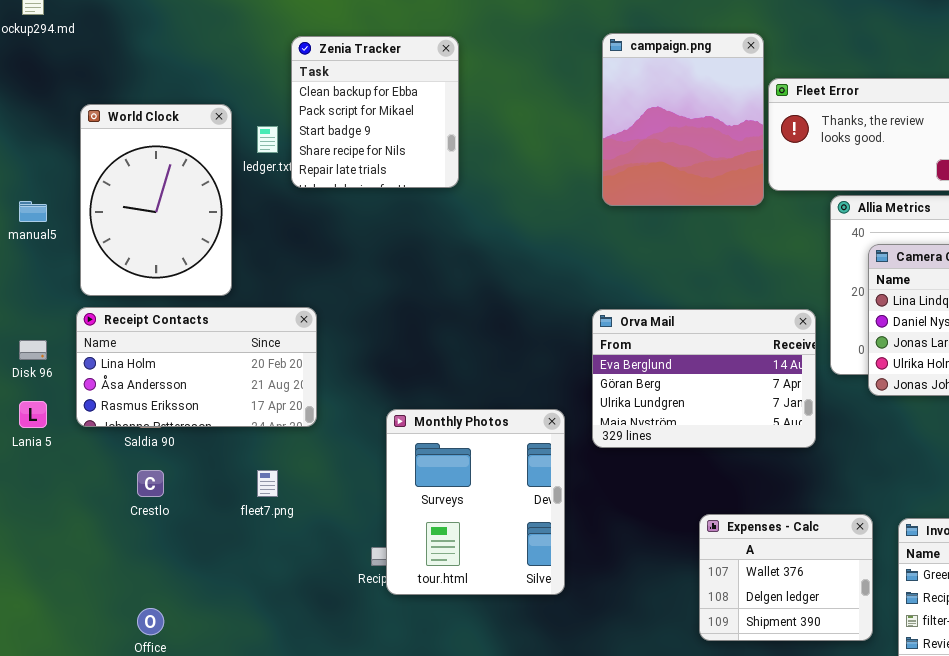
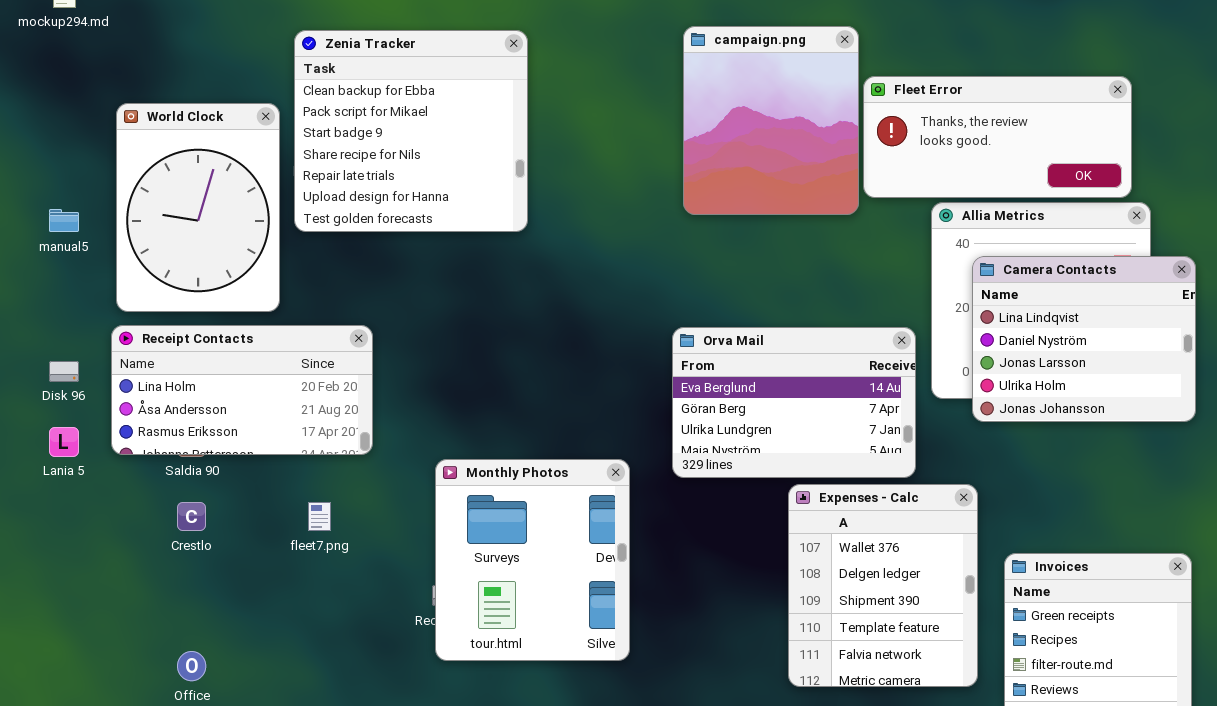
Zenia Tracker: [291,36,459,188] -> [294,30,528,232], resized
Monthly Photos: [386,409,565,595] -> [435,459,630,661], moved
Expenses - Calc: [699,514,873,641] -> [788,484,978,687], resized

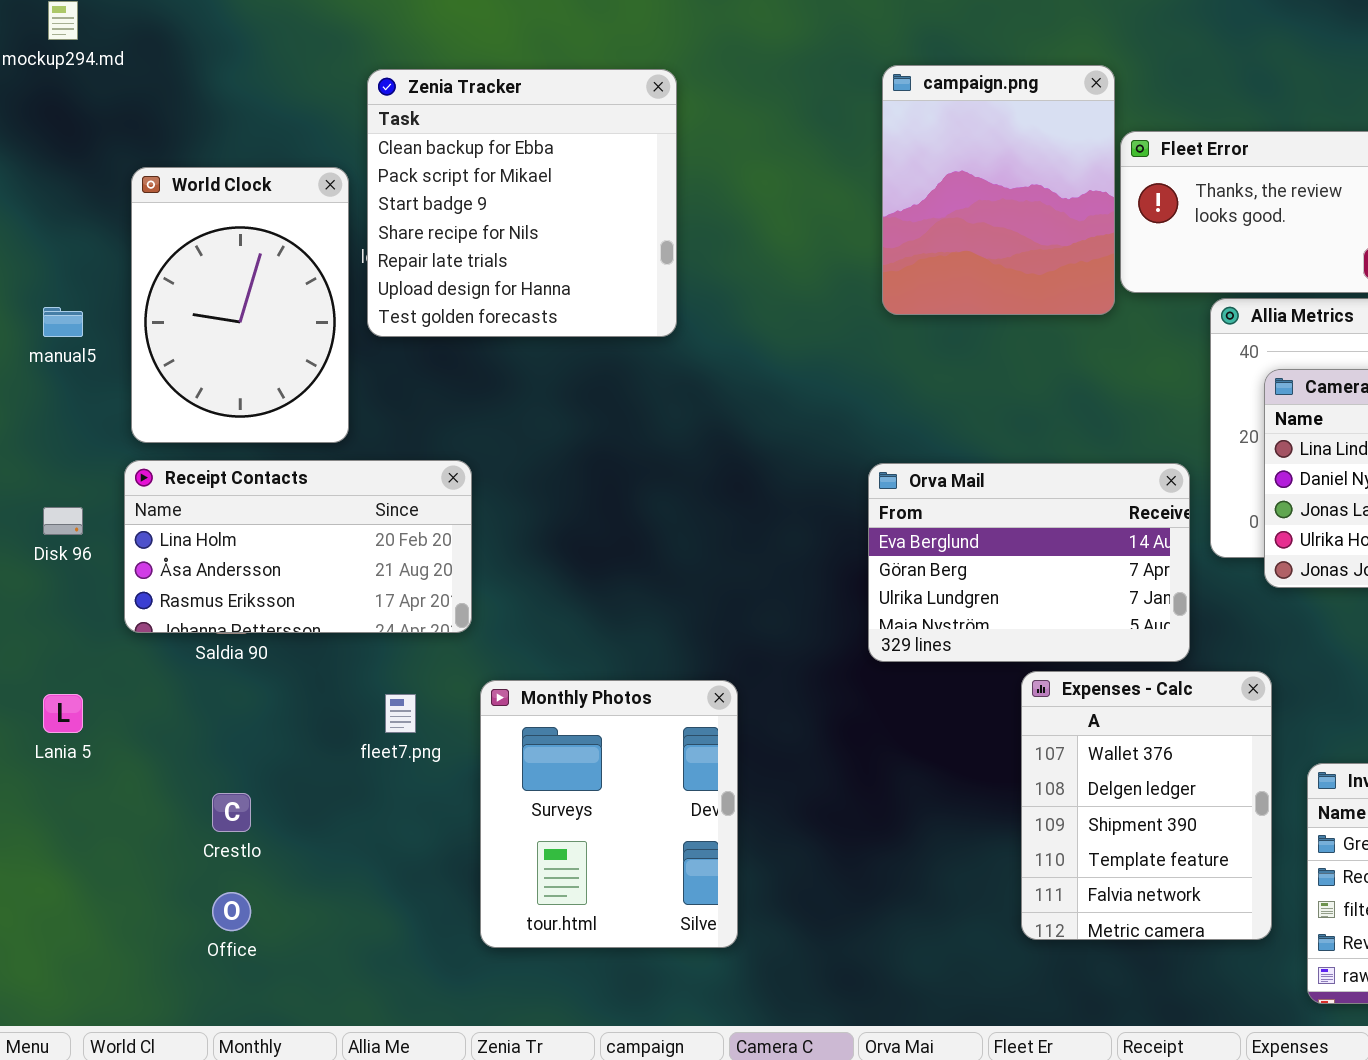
Lania 5: [49,427,79,457] -> [43,694,83,733], moved
Monthly Photos: [435,459,630,661] -> [480,680,738,948], moved
Crestlo: [177,502,206,531] -> [212,793,251,832], moved

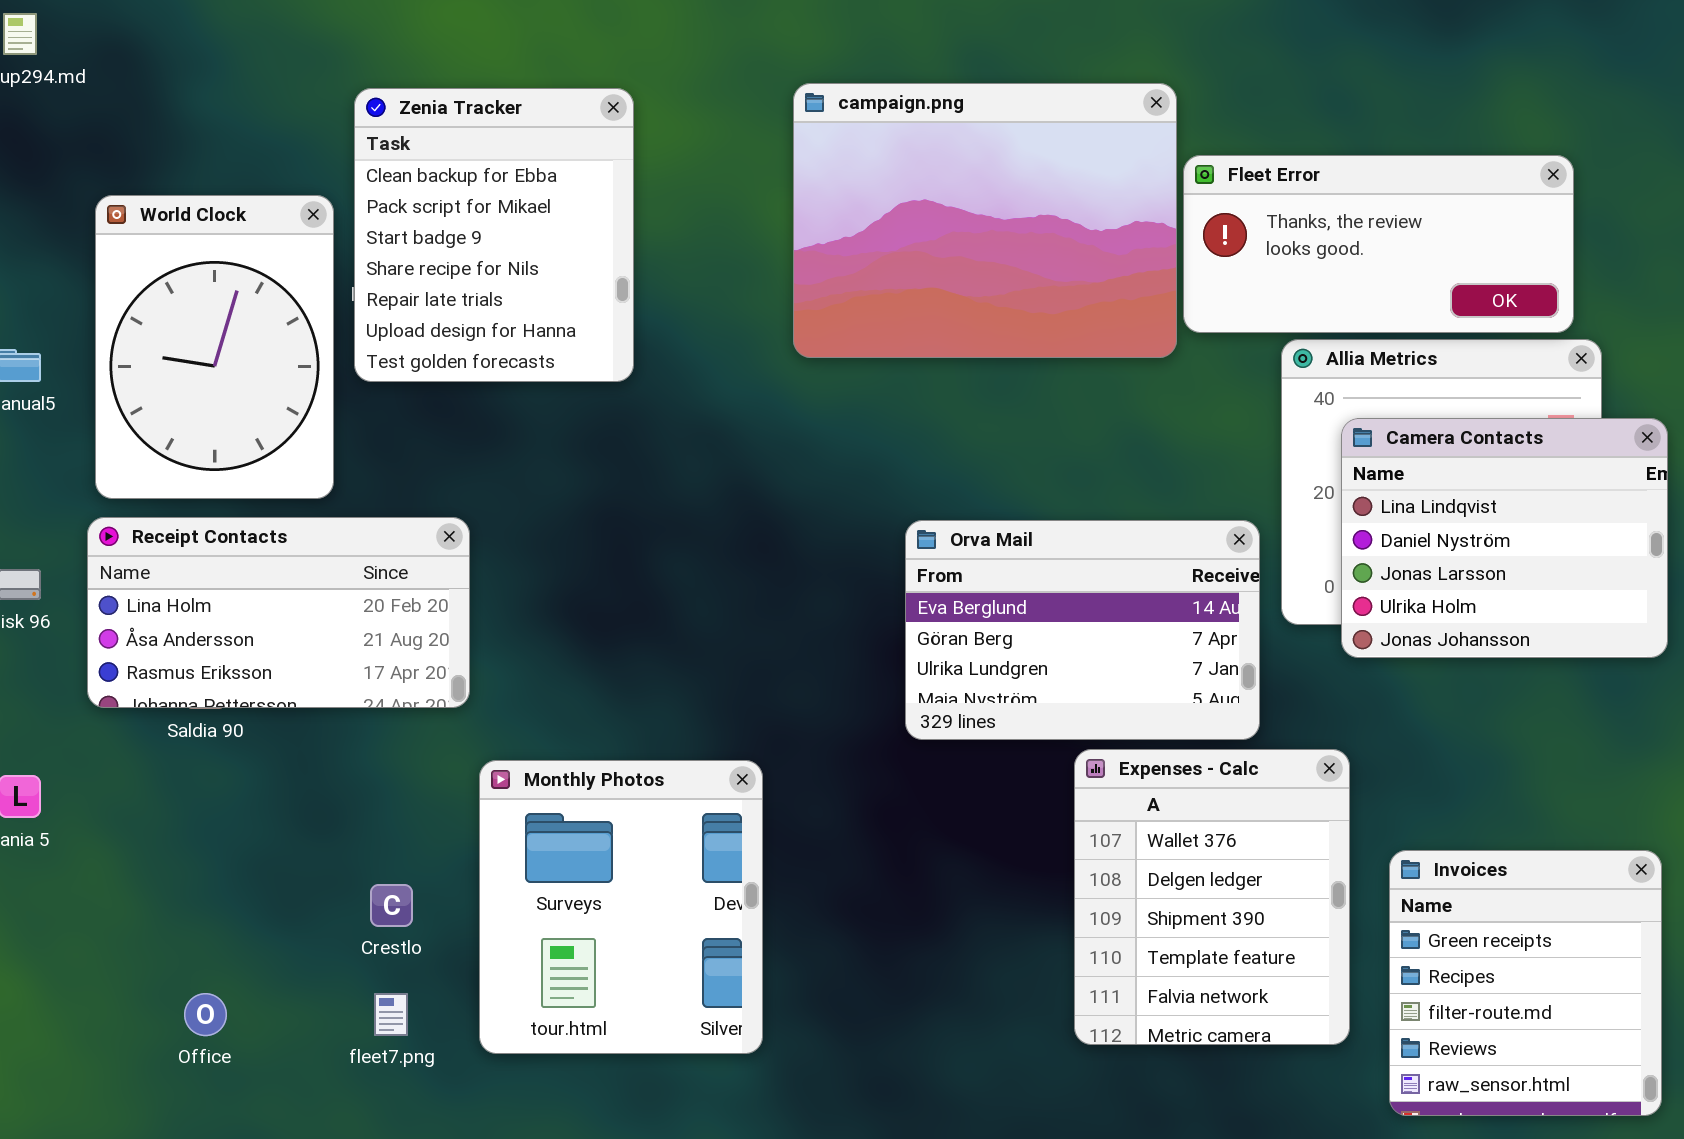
campaign.png: [882,65,1115,315] -> [793,83,1177,358], resized
Zenia Tracker: [367,69,677,337] -> [354,88,634,382], resized
fleet7.png: [385,694,416,733] -> [374,993,408,1036], moved
Crestlo: [212,793,251,832] -> [370,884,413,927], moved

